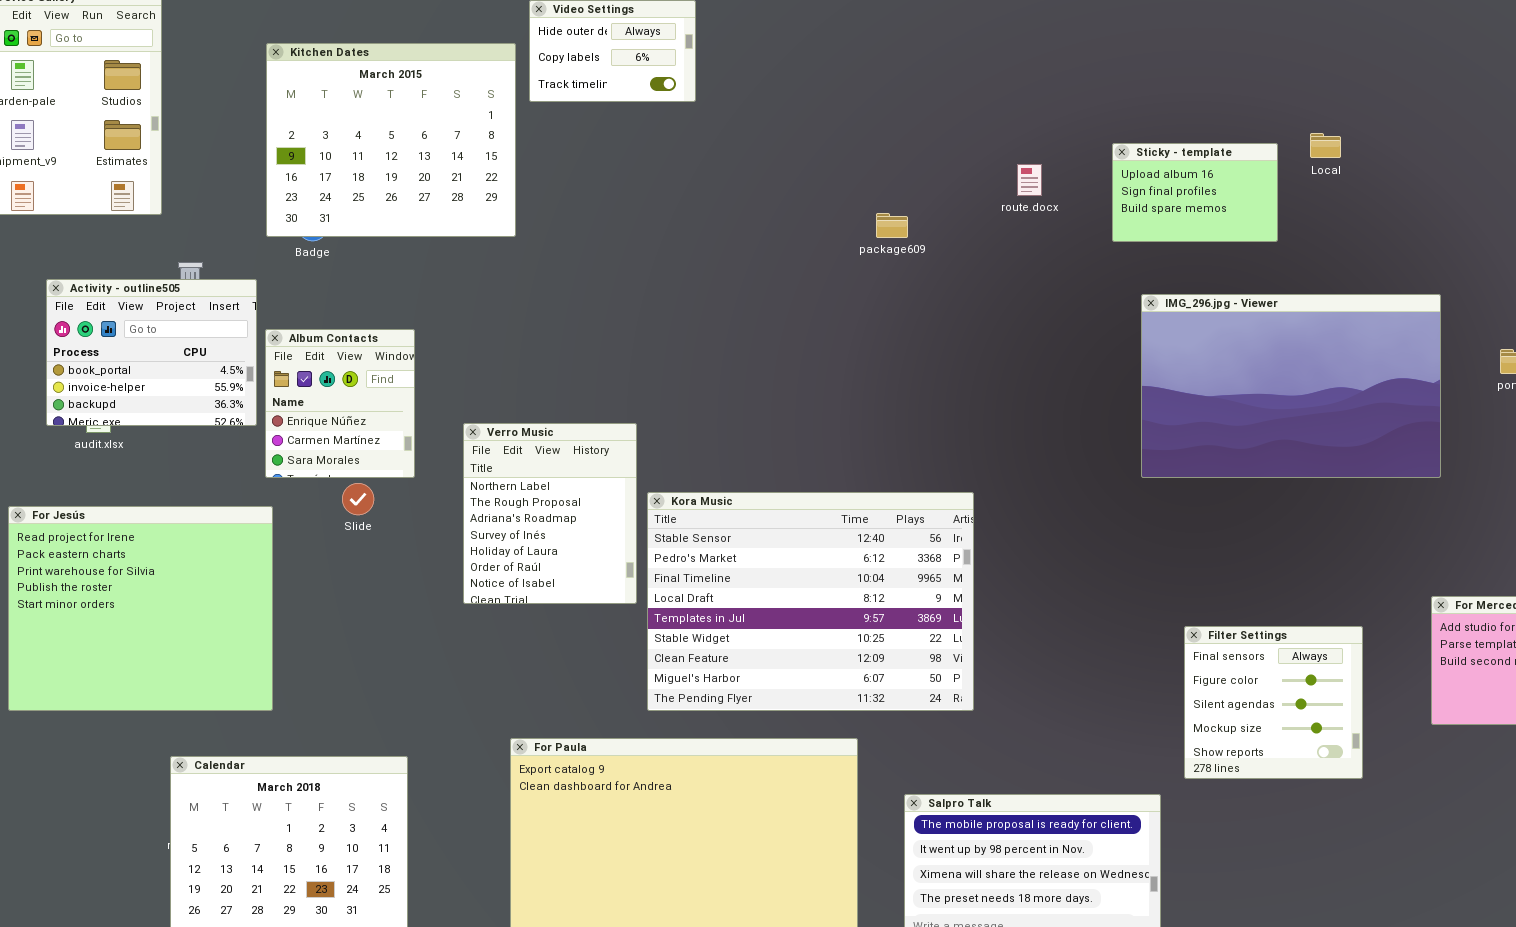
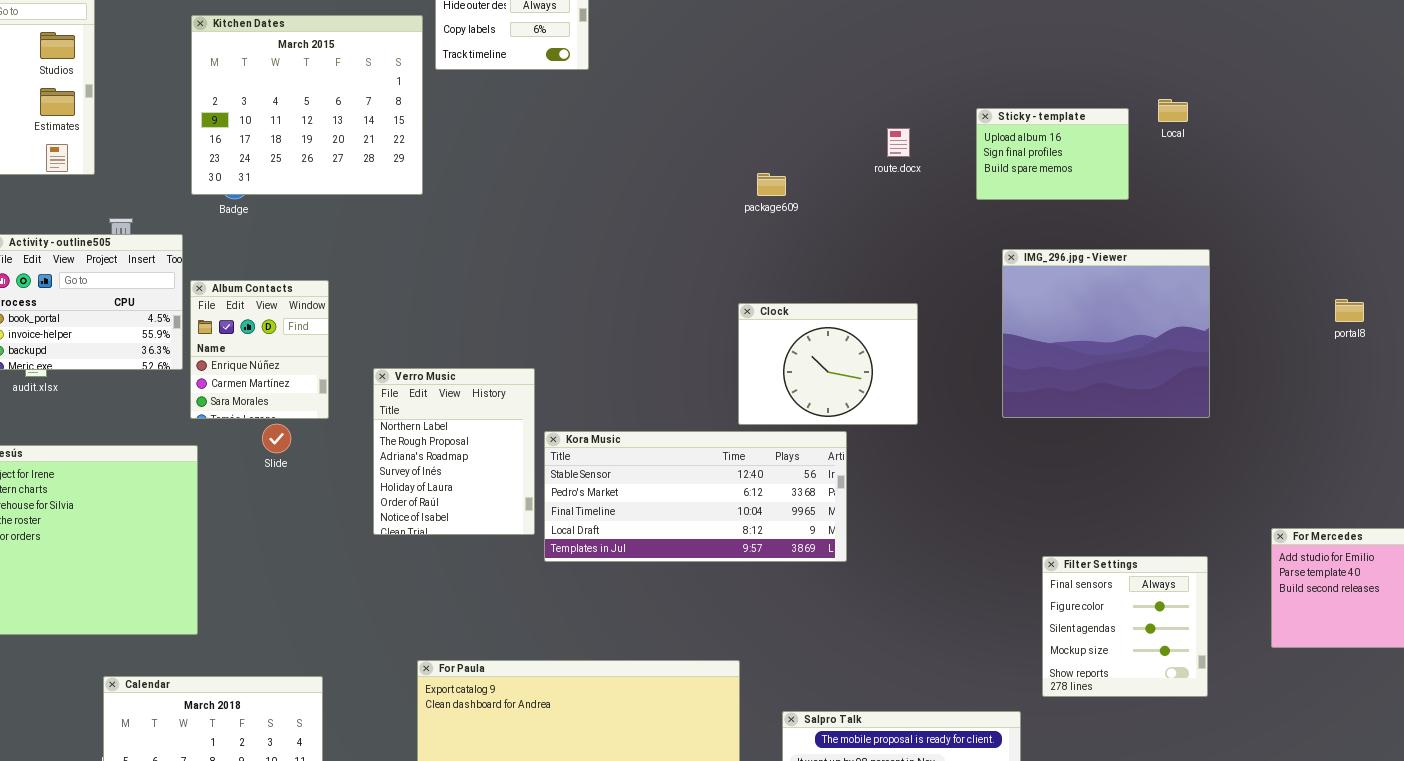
IMG_296.jpg - Viewer: [1141,294,1441,478] -> [1002,249,1210,418], resized
Clock: none -> [738,303,918,425], opened
Kora Music: [647,492,974,711] -> [544,431,847,562], resized

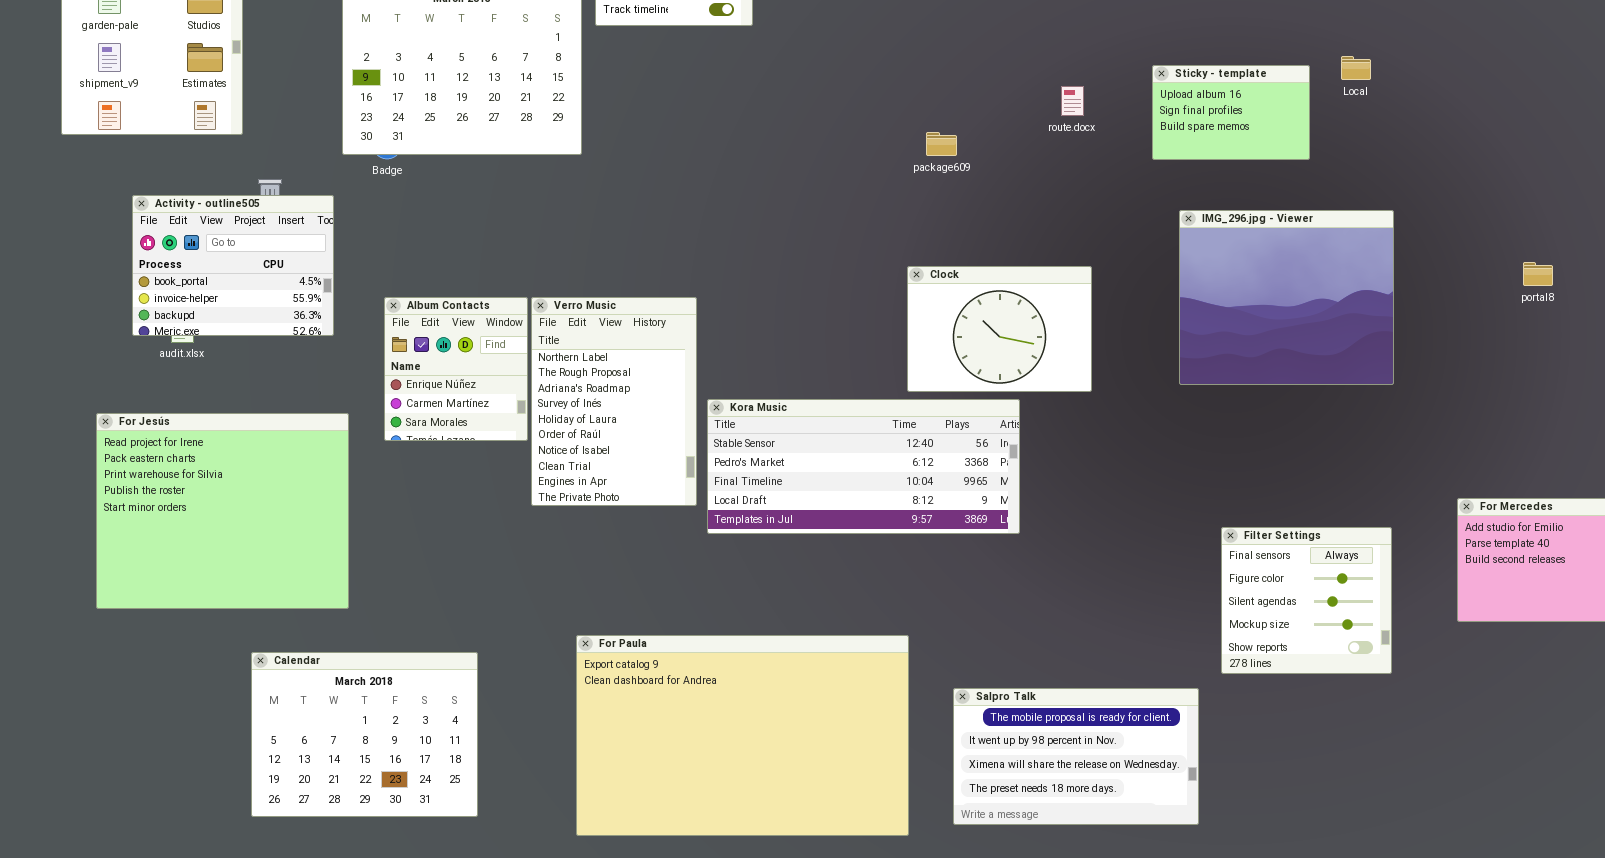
Album Contacts: [190,280,329,419] -> [384,297,528,441], moved
Verro Music: [373,368,535,535] -> [531,297,697,506], resized

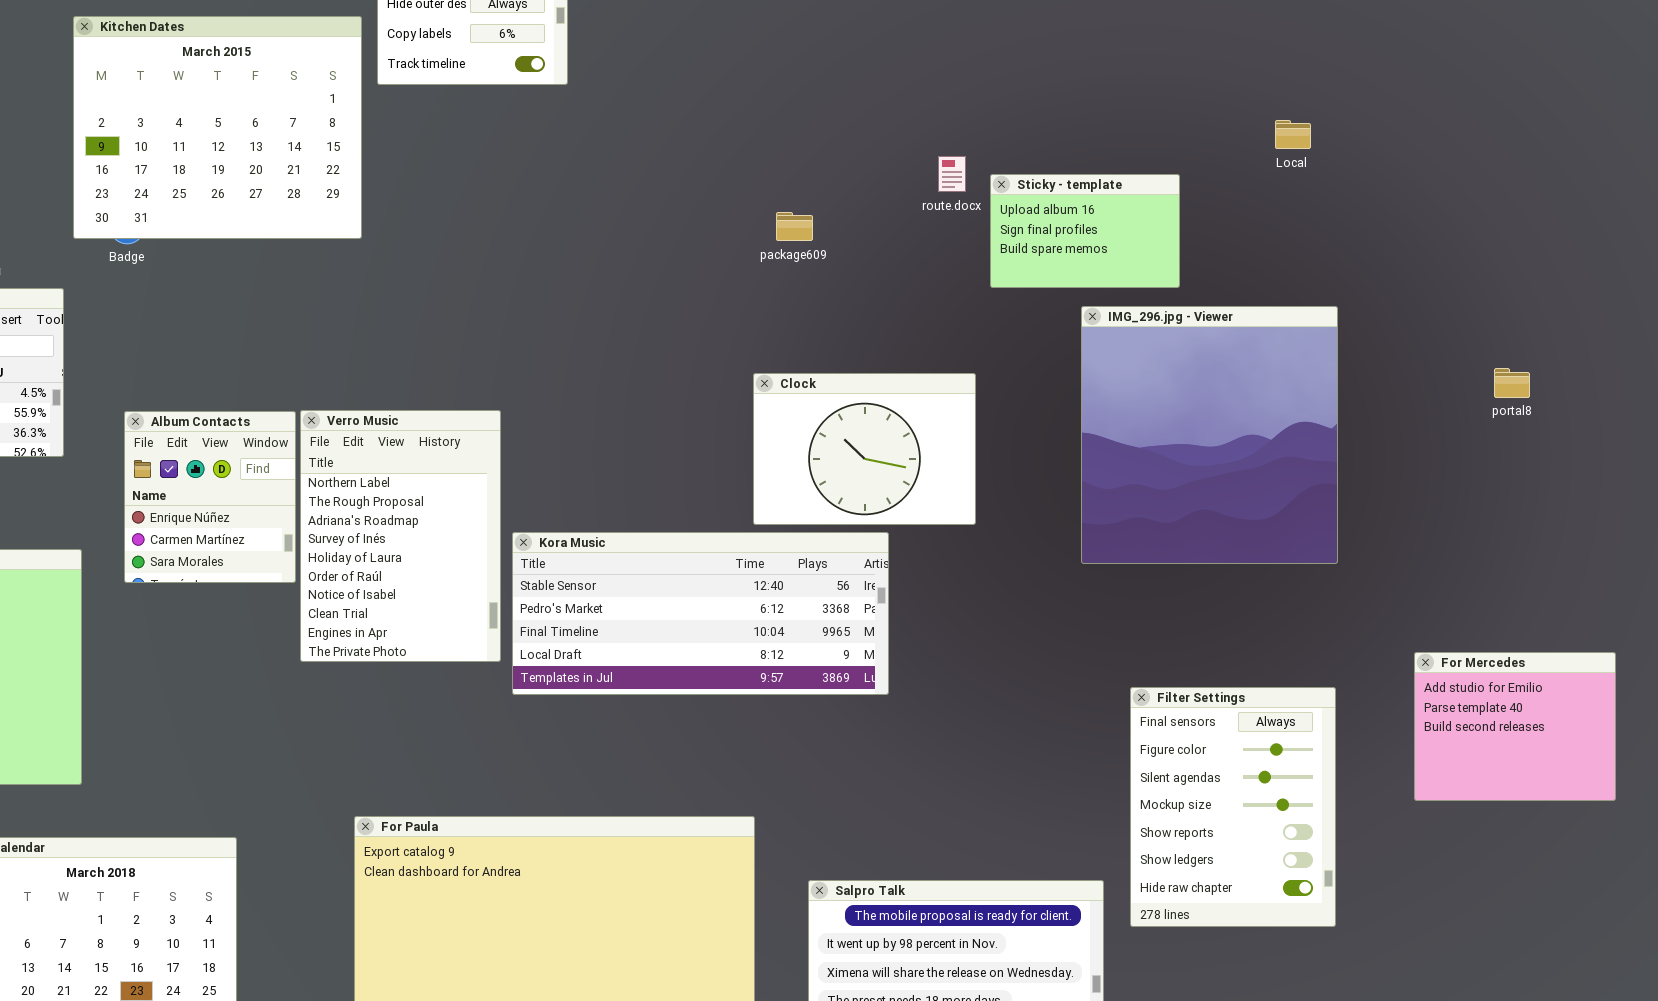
Sticky - template: [1152,65,1310,160] -> [990,174,1180,288], moved
IMG_296.jpg - Viewer: [1179,210,1394,385] -> [1081,306,1338,564], resized
Filter Settings: [1221,527,1392,674] -> [1130,687,1336,927], resized

